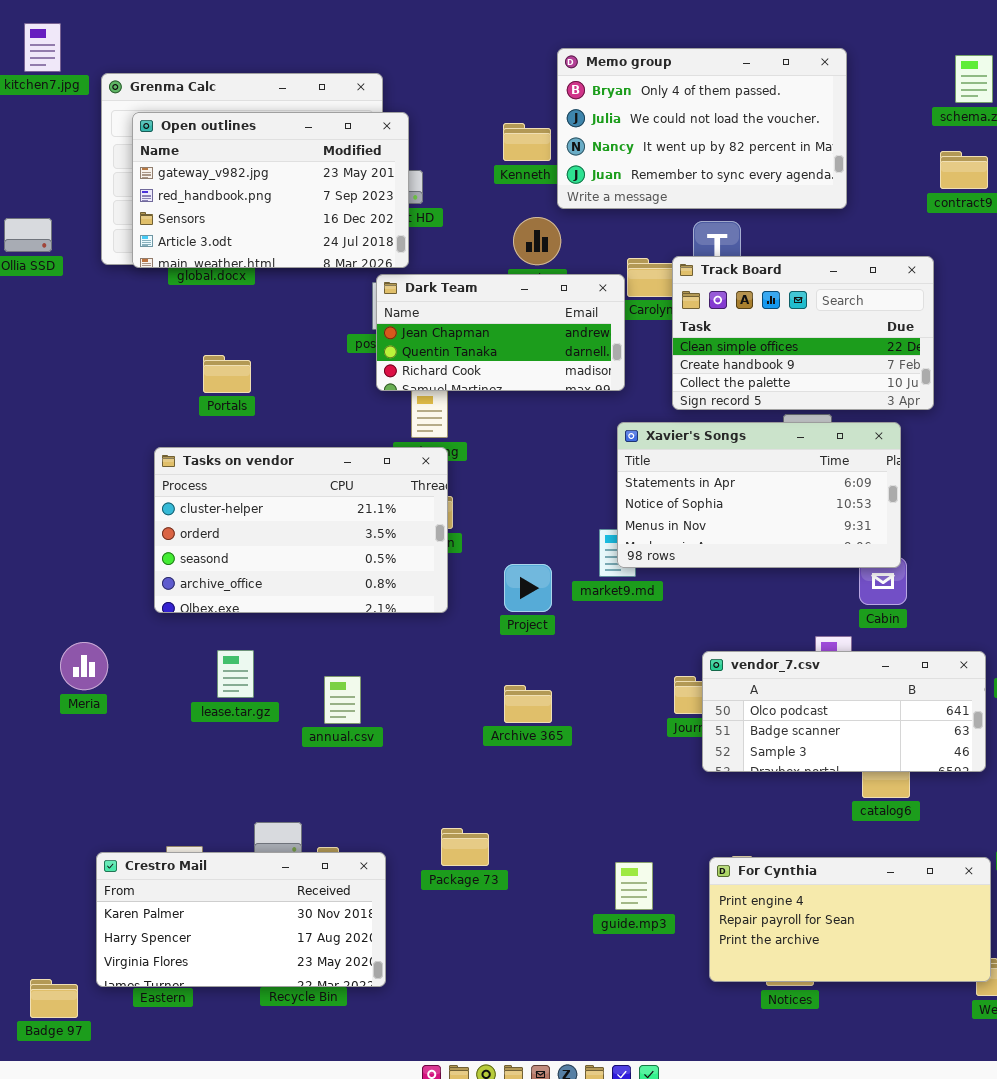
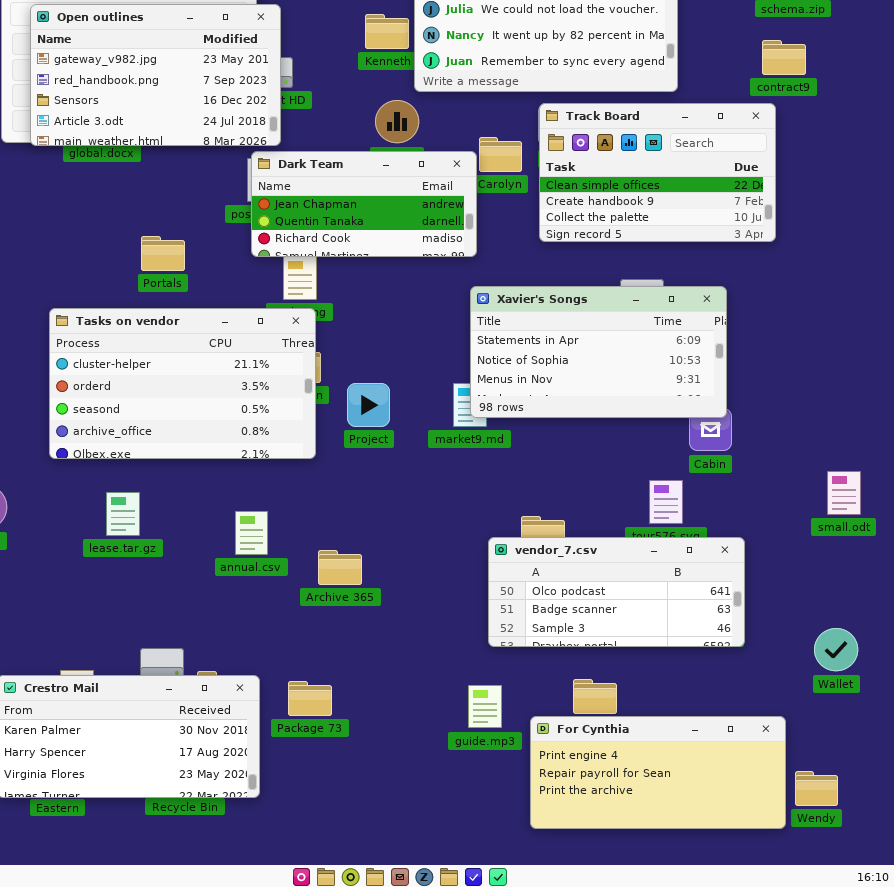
Track Board: [672,256,934,410] -> [539,103,776,242], moved
Portals: [203,355,251,393] -> [141,236,185,271], moved
Project: [504,564,552,612] -> [347,383,390,427], moved
vendor_7.csv: [702,651,986,772] -> [488,537,745,647], moved
annual.csv: [324,676,361,724] -> [235,511,268,555], moved
Archive 365: [504,685,552,723] -> [318,550,362,585], moved
Package 73: [441,828,489,866] -> [288,681,332,716], moved
For Cynthia: [709,857,991,982] -> [530,716,786,829], moved

